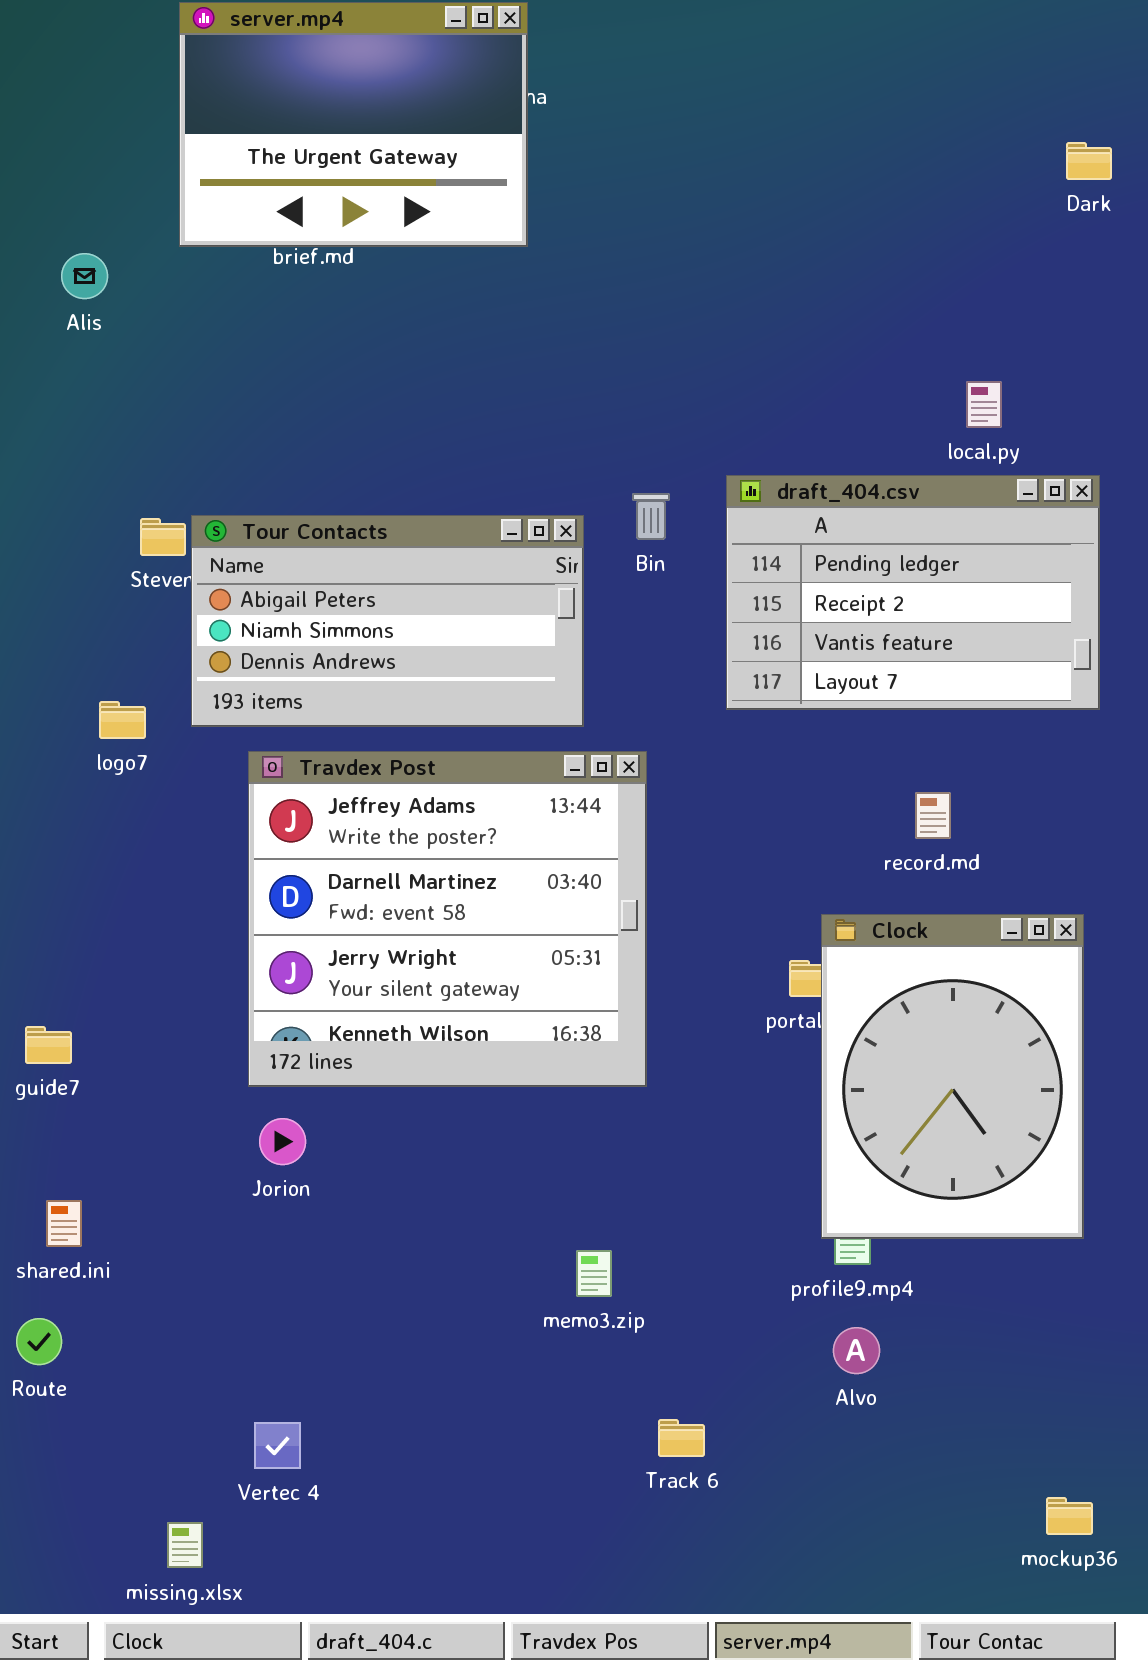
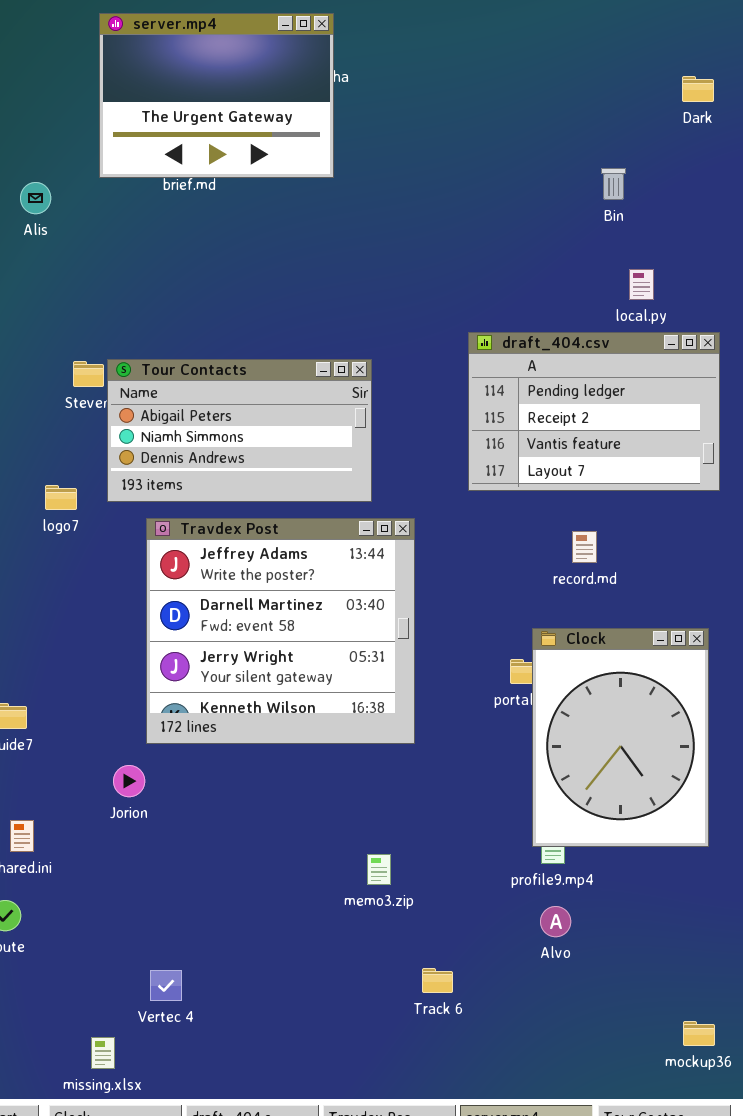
Dark: [1066,142,1112,180] -> [682,76,714,102], moved
Bin: [632,493,670,540] -> [601,168,626,200], moved
record.md: [915,792,951,839] -> [572,531,597,563], moved
Jorion: [259,1118,306,1165] -> [113,765,145,797], moved

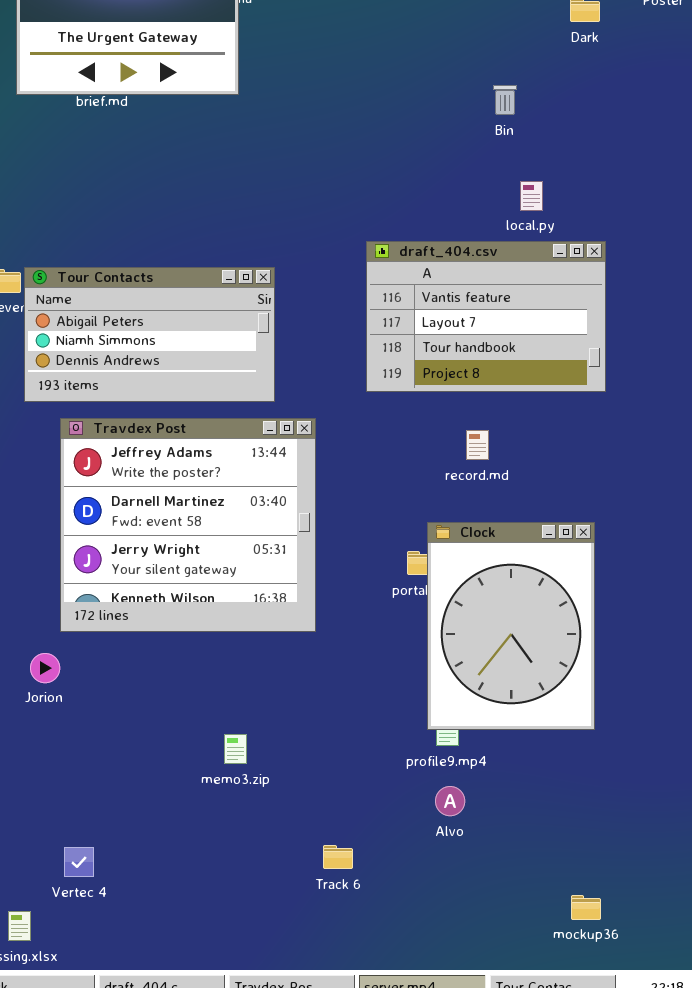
draft_404.csv: [468,332,720,491] -> [366,241,606,392], scrolled down 2 rows
memo3.zip: [367,854,391,885] -> [224,734,247,764], moved

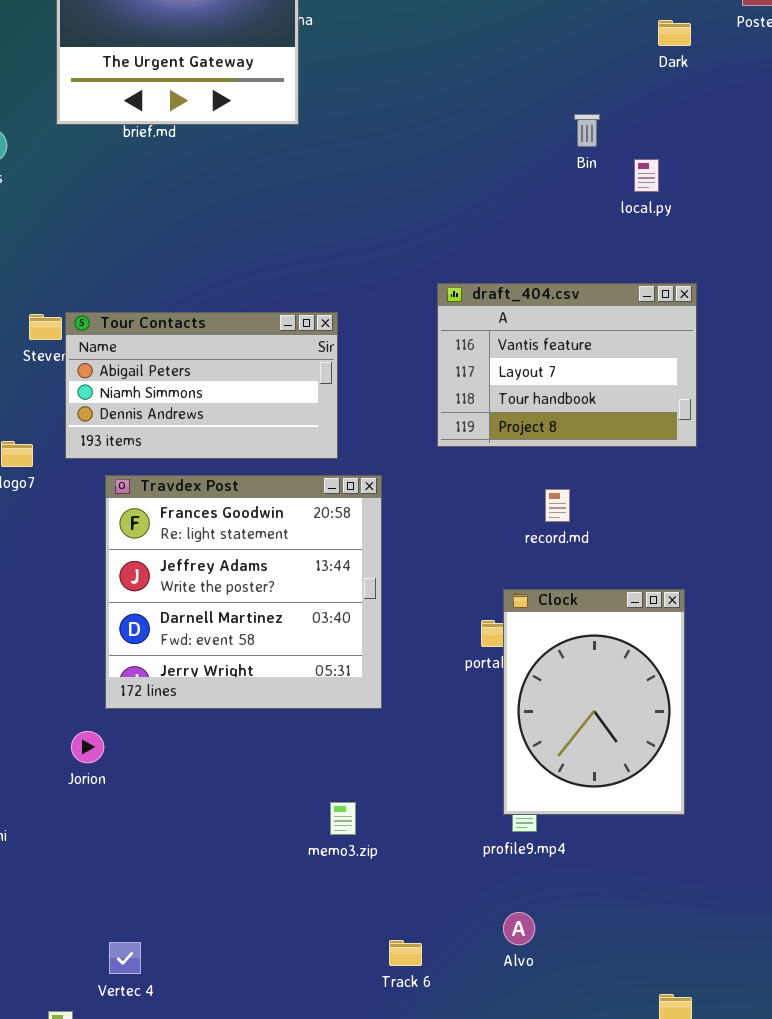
local.py: [520,181,543,211] -> [634,159,659,192], moved
Travdex Post: [60,418,316,632] -> [105,475,382,709], scrolled up 1 row
memo3.zip: [224,734,247,764] -> [330,802,356,835], moved
Alvo: [435,786,465,816] -> [503,912,535,945], moved

